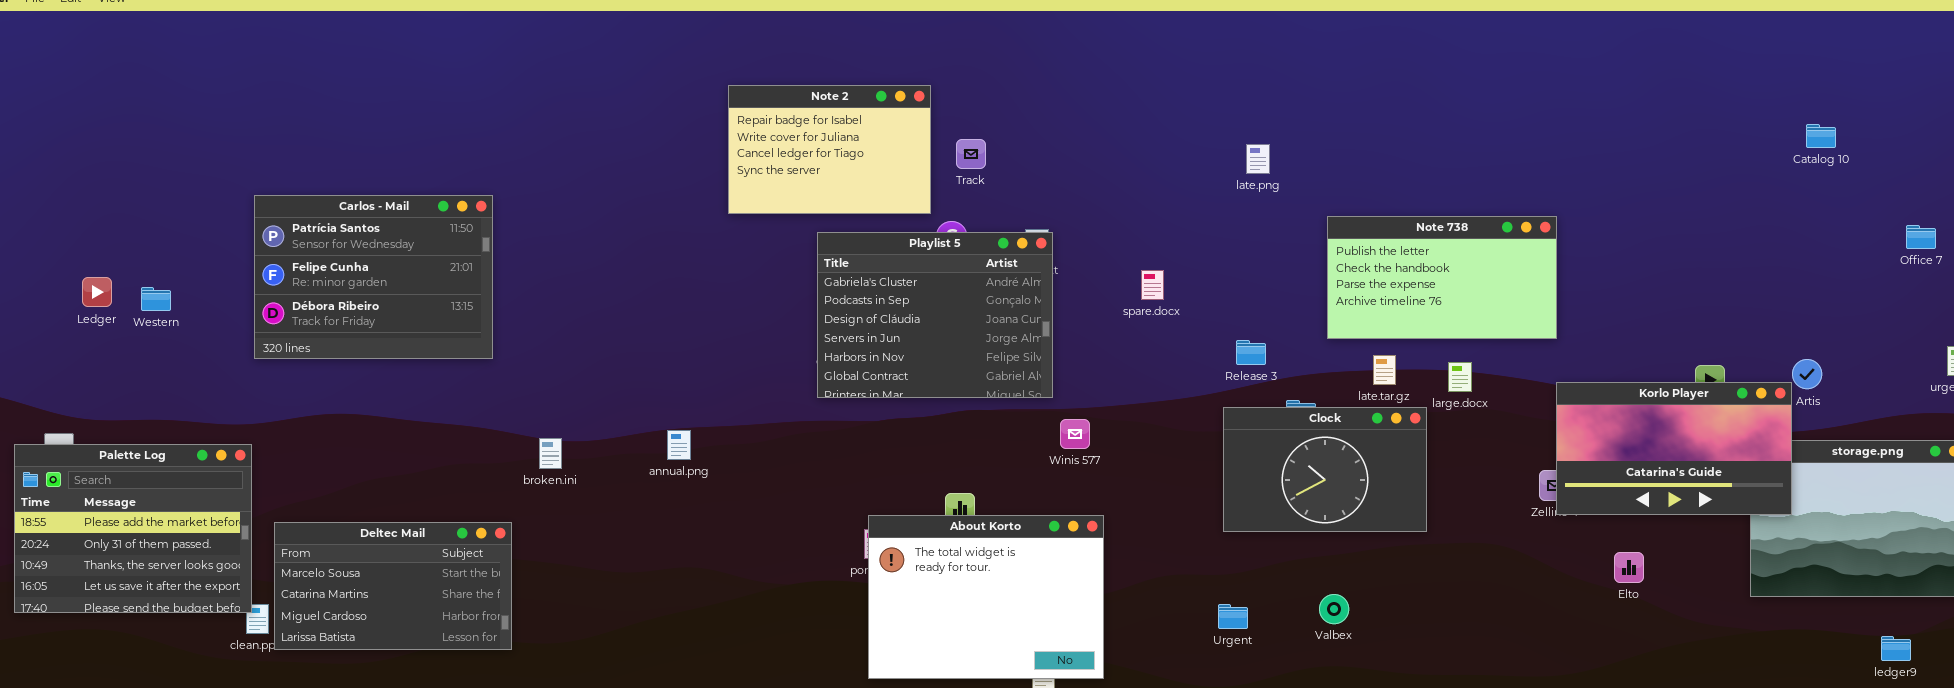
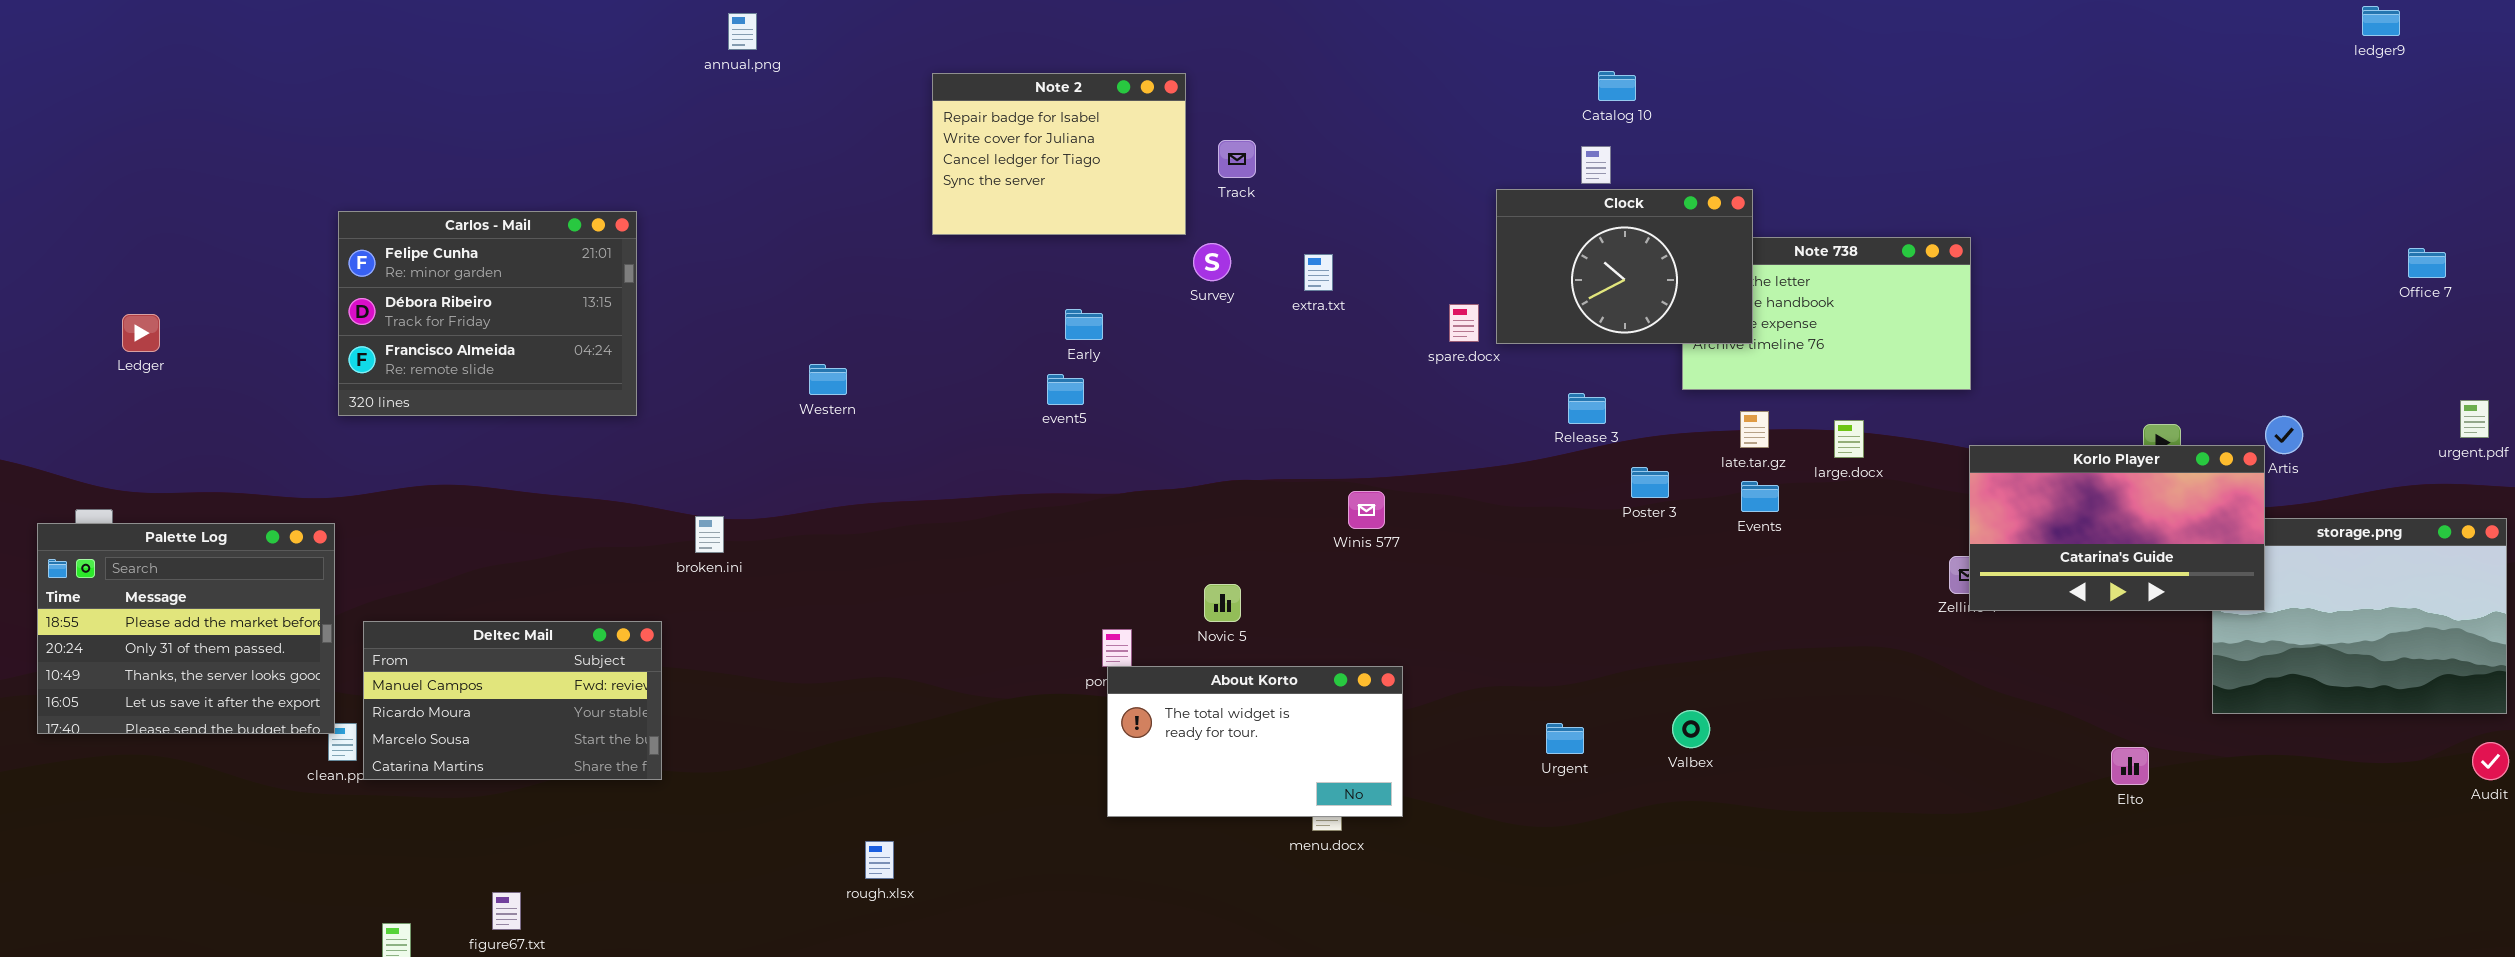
Catalog 10: [1806,124,1836,148] -> [1598,71,1636,101], moved
Carlos - Mail: [254,195,493,359] -> [338,211,637,416], scrolled down 1 row
Playlist 5: [817,232,1053,398] -> none, closed
Western: [141,287,171,311] -> [809,364,847,395], moved
Clock: [1223,407,1427,532] -> [1496,189,1753,344], moved
annual.png: [667,430,691,460] -> [728,13,757,50], moved
About Korto: [868,515,1104,679] -> [1107,666,1403,817], resized
Deltec Mail: [274,522,512,650] -> [363,621,662,780], scrolled up 2 rows
Elto: [1614,552,1644,583] -> [2111,747,2149,785], moved
ledger9: [1881,636,1911,661] -> [2362,6,2400,36], moved

